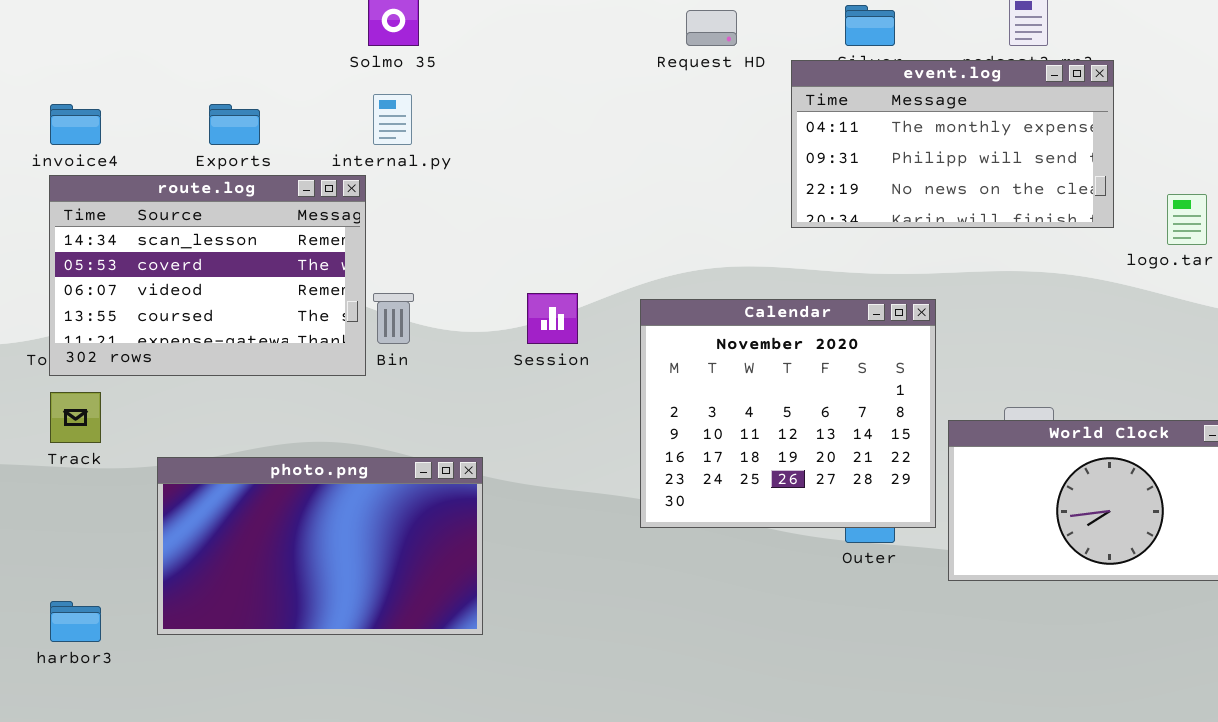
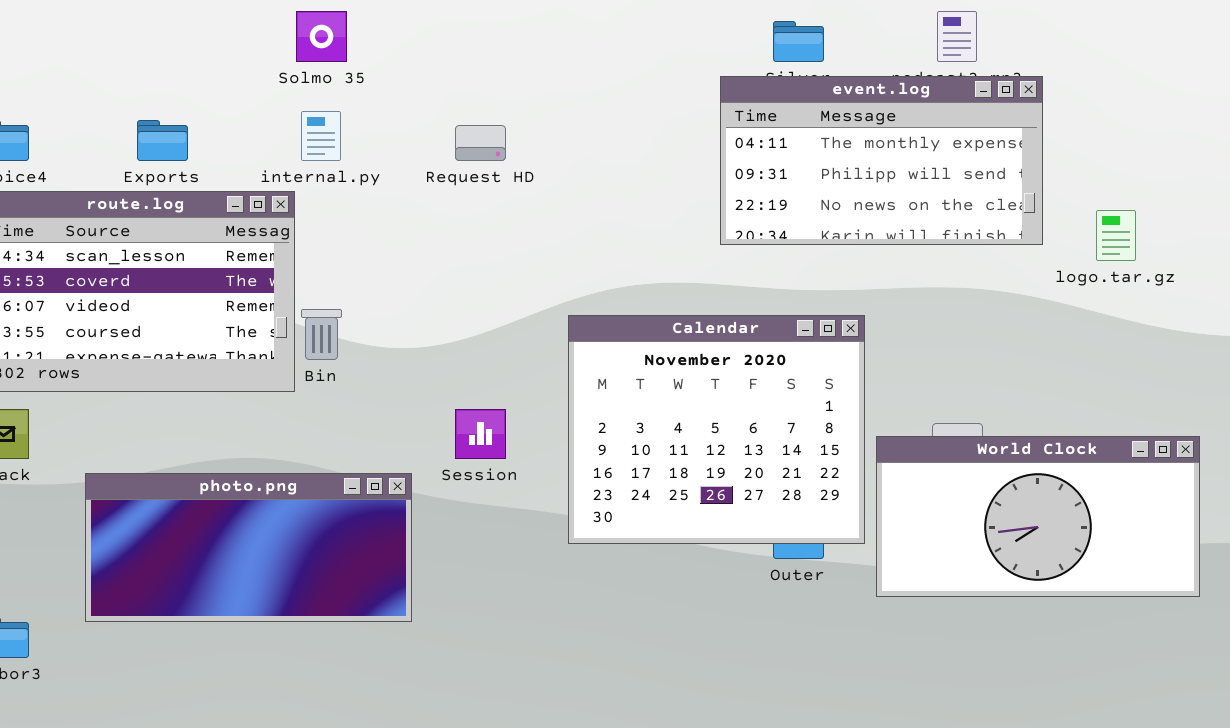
Request HD: [686,10,737,46] -> [455,125,506,161], moved
Session: [527,293,578,344] -> [455,409,506,459], moved
photo.png: [157,457,483,635] -> [85,473,412,622], resized

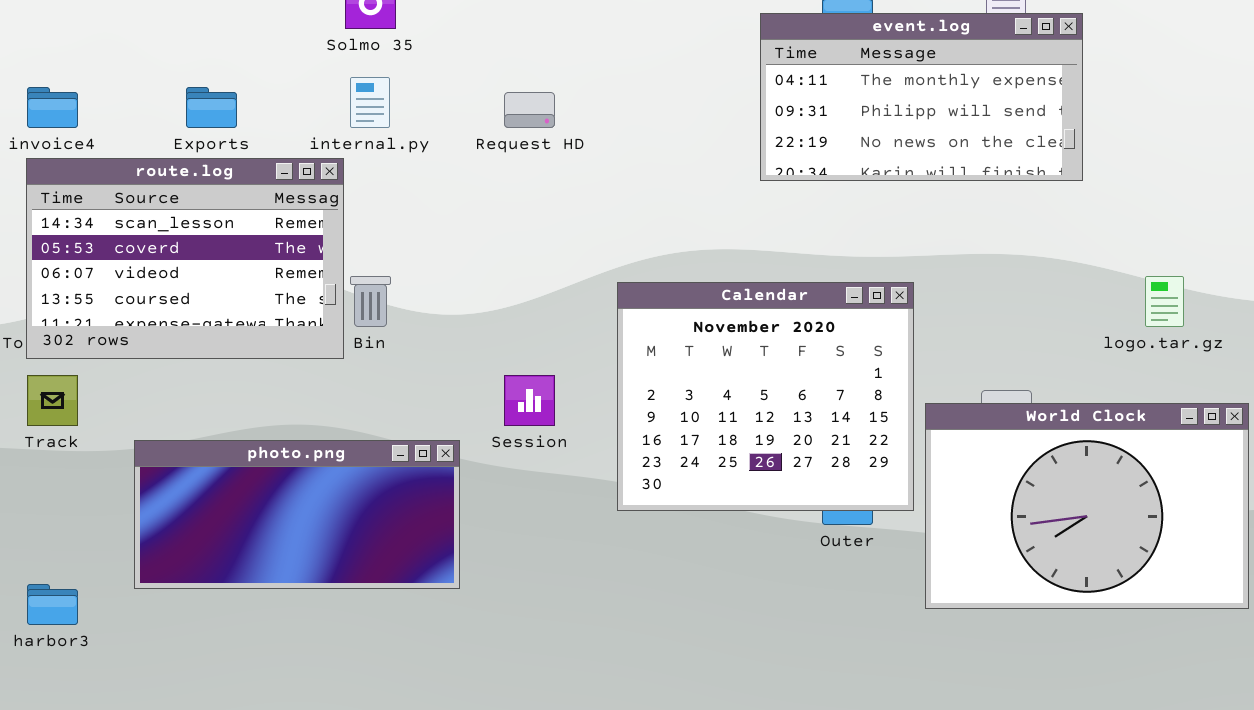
event.log: [720,76,1043,245] -> [760,13,1083,181], moved
logo.tar.gz: [1096,210,1136,261] -> [1145,276,1184,327], moved
World Clock: [876,436,1200,597] -> [925,403,1249,609], resized

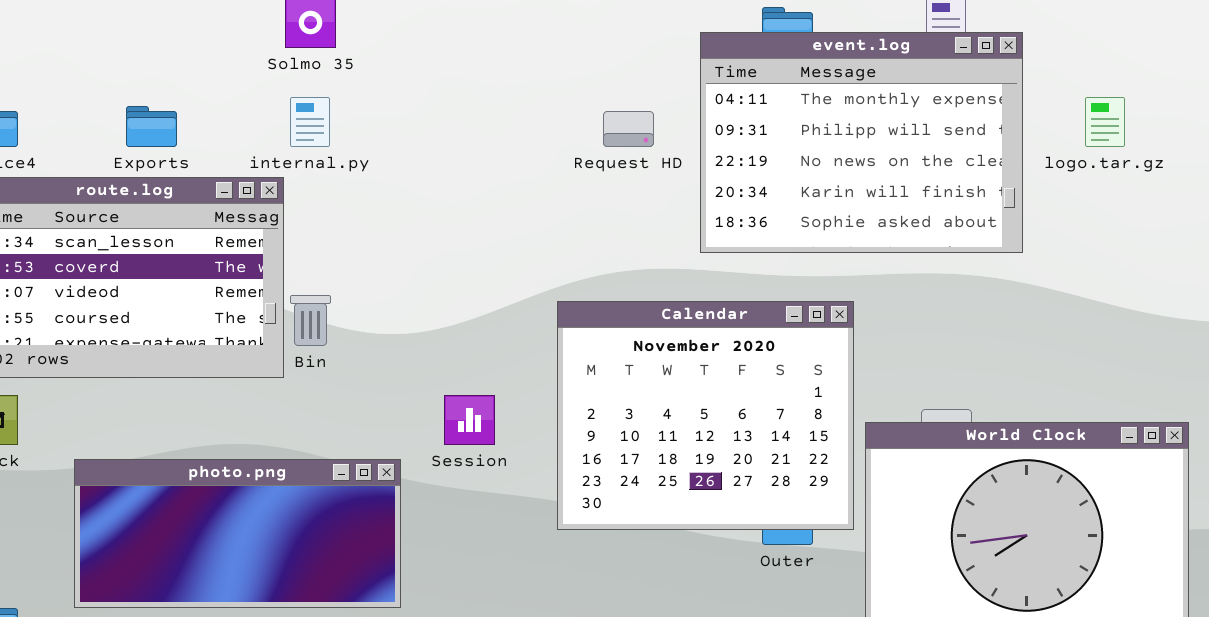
event.log: [760,13,1083,181] -> [700,32,1023,253], resized
Request HD: [504,92,555,128] -> [603,111,654,147], moved
logo.tar.gz: [1145,276,1184,327] -> [1085,97,1125,147], moved

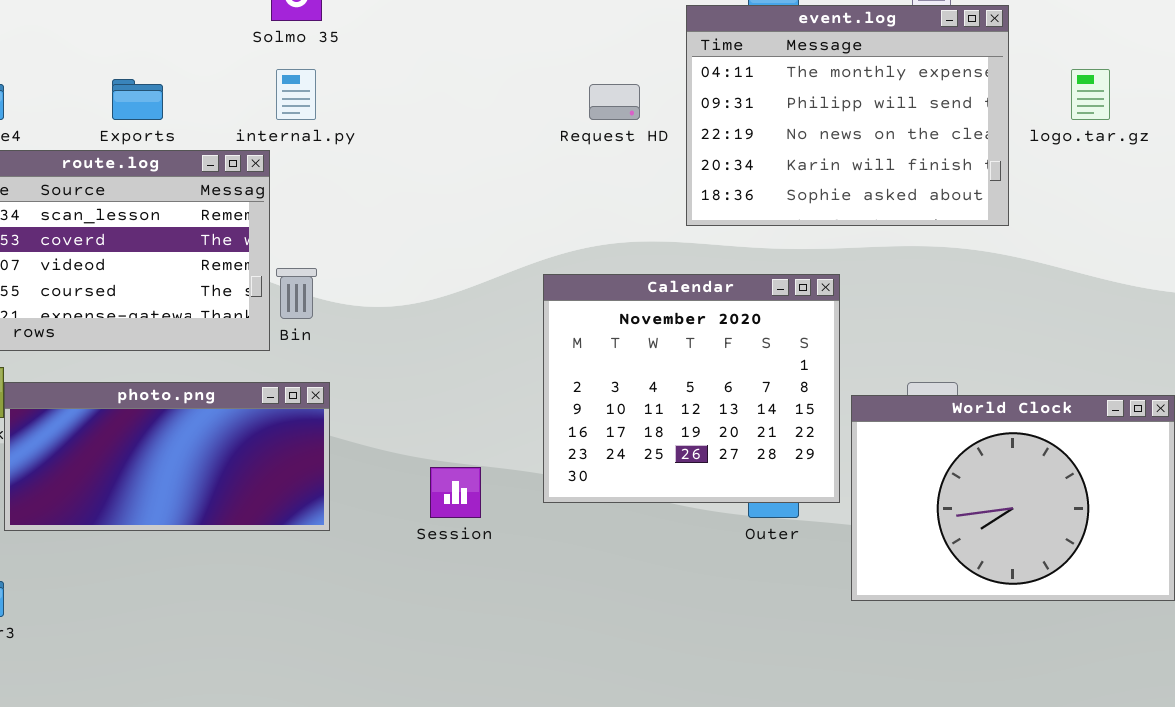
Session: [444,395,495,445] -> [430,467,481,518], moved
photo.png: [74,459,401,608] -> [4,382,330,531], moved

